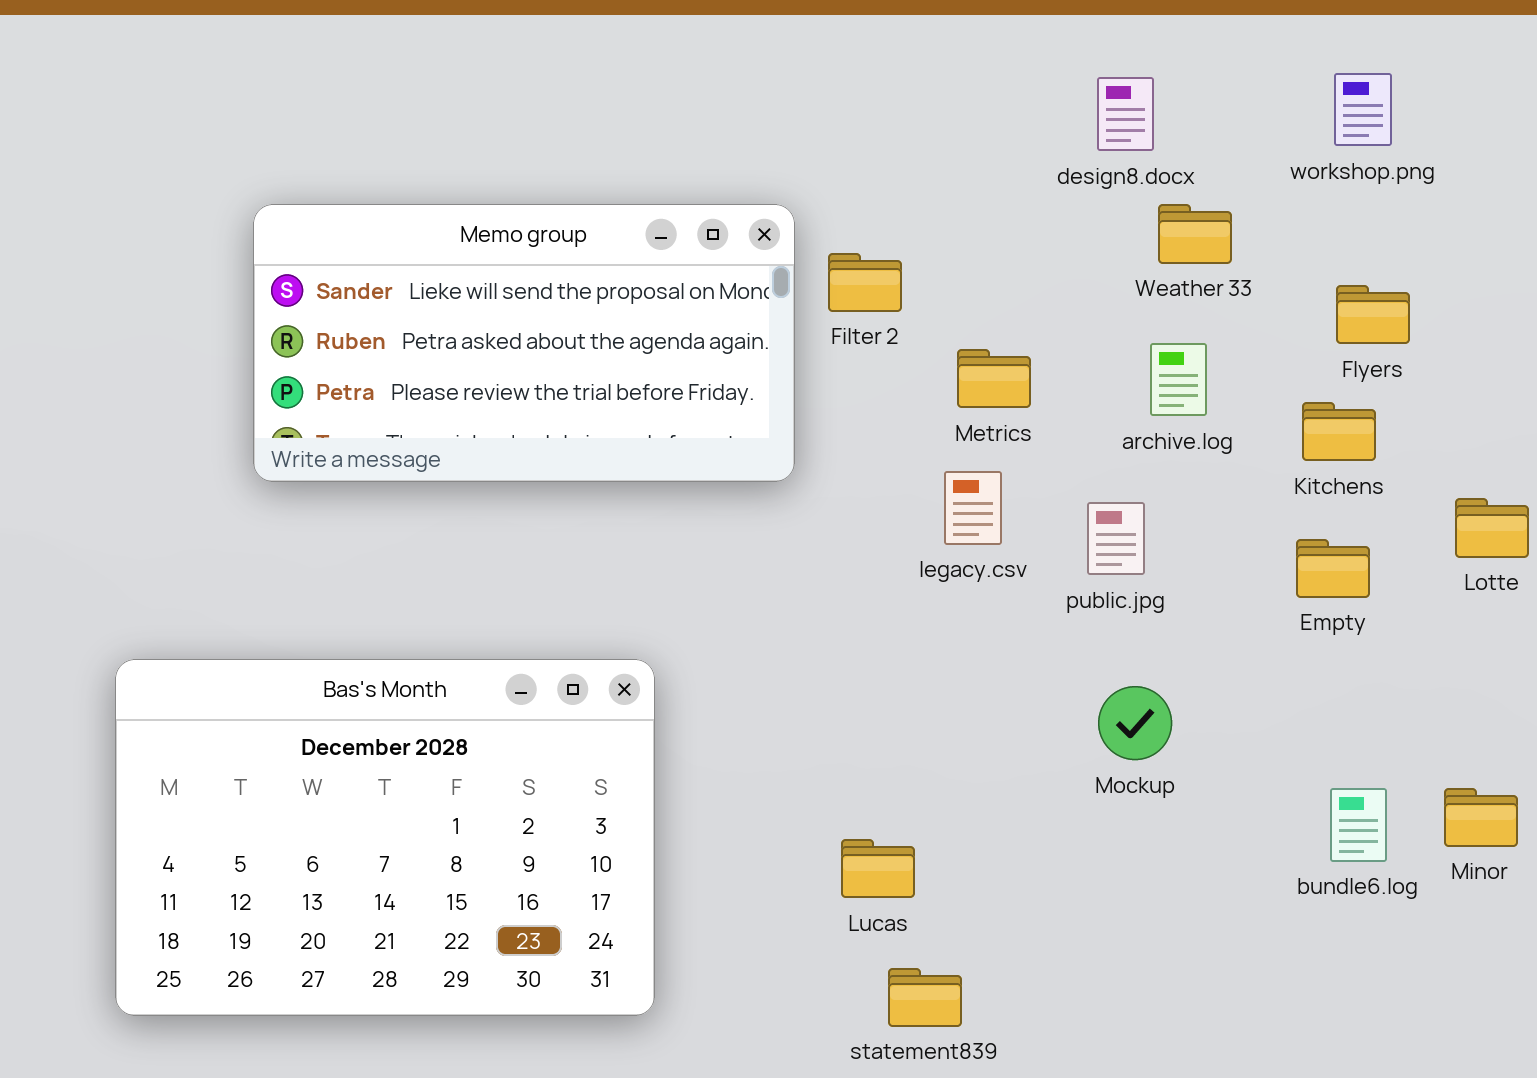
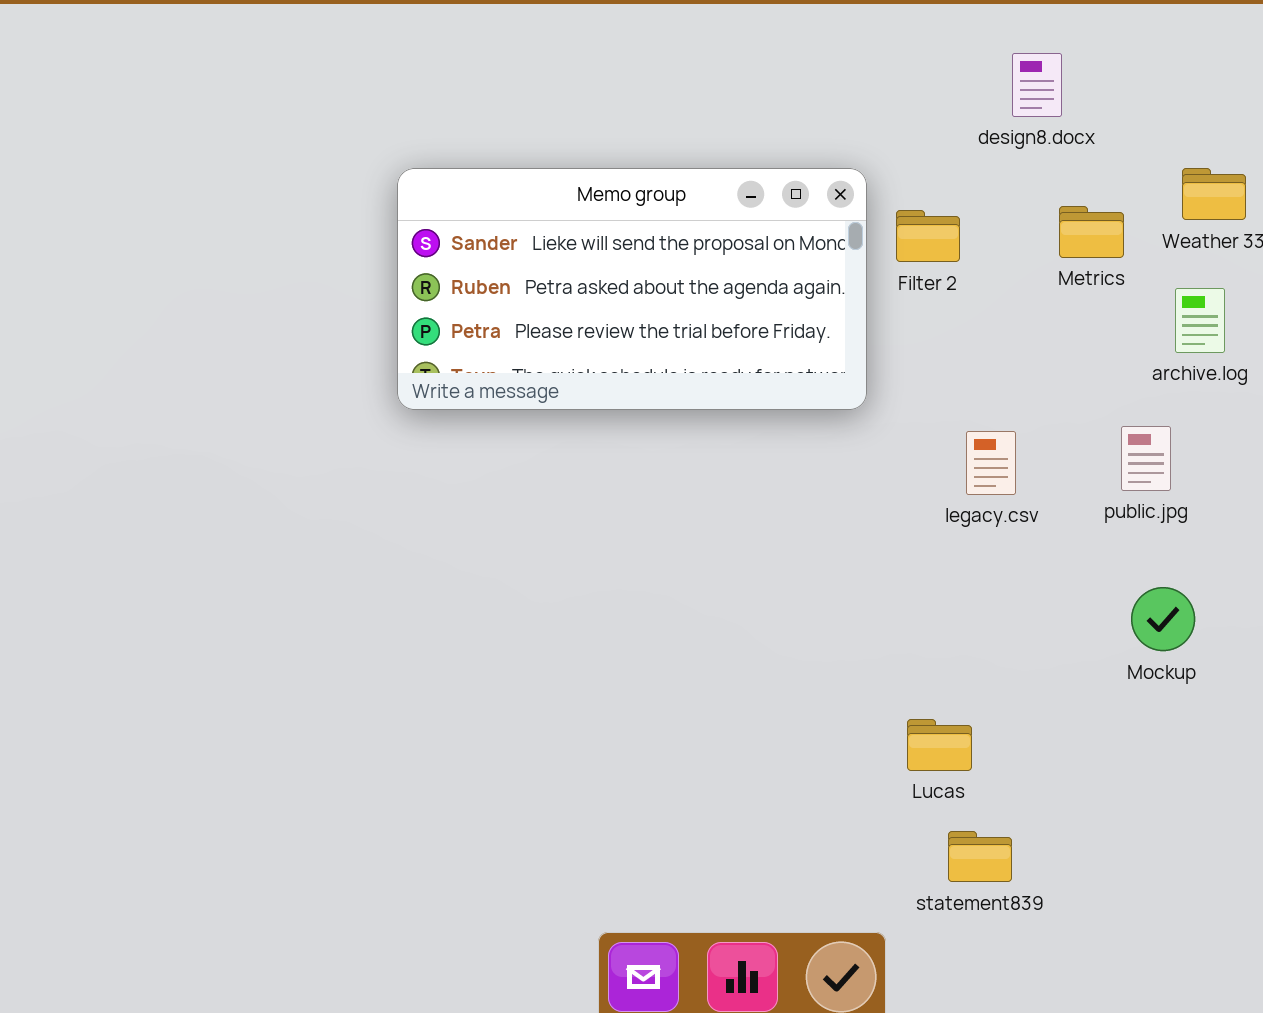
design8.docx: [1097,77,1154,151] -> [1012,53,1062,117], moved
Metrics: [957,349,1031,408] -> [1059,206,1124,258], moved
legacy.csv: [944,471,1002,545] -> [966,431,1016,495], moved
Bas's Month: [115,659,655,1016] -> none, closed

